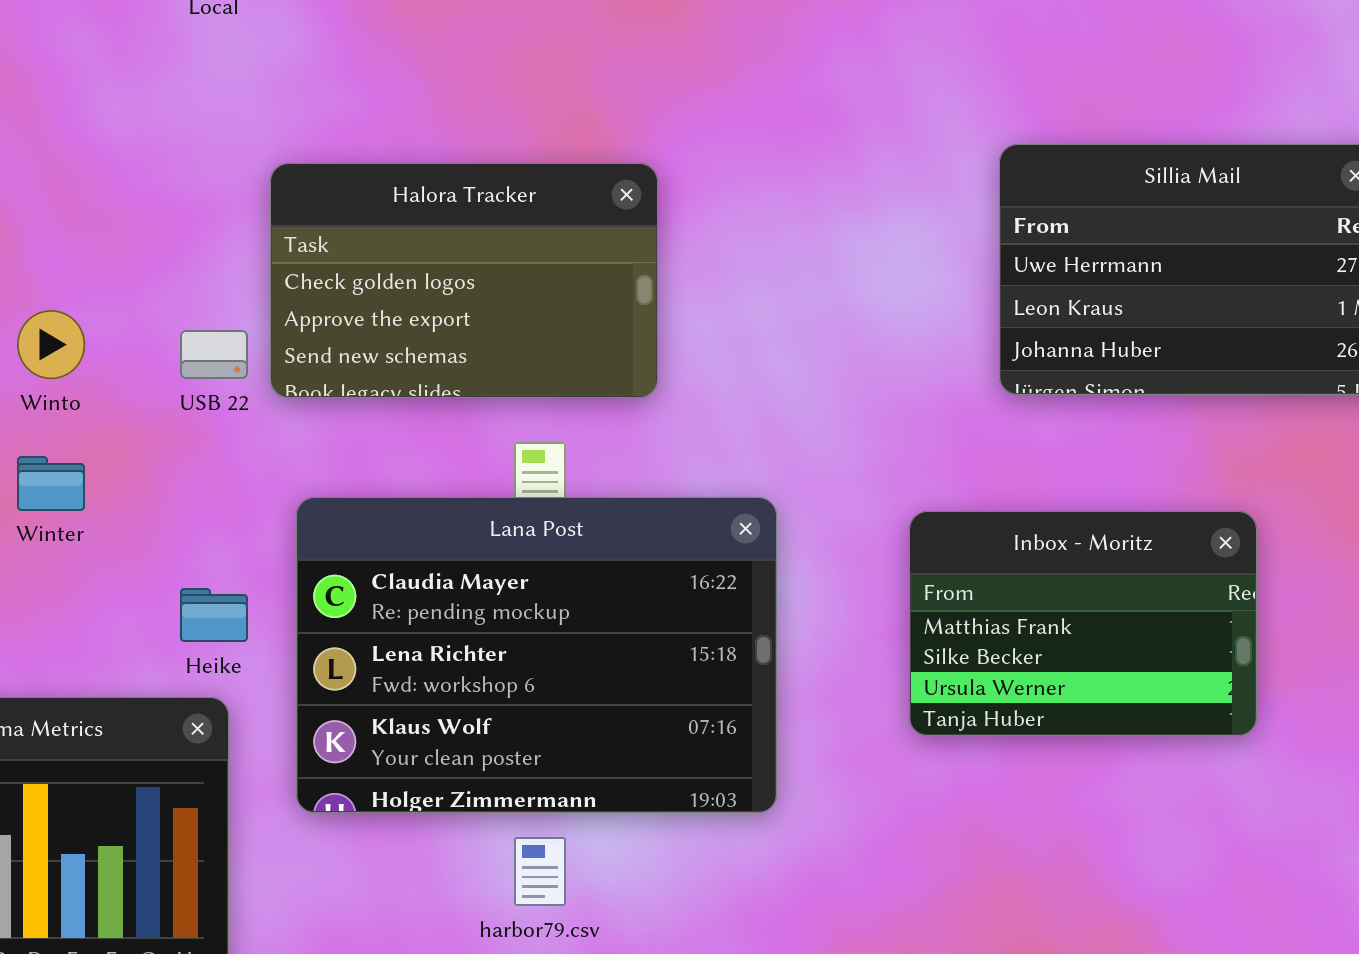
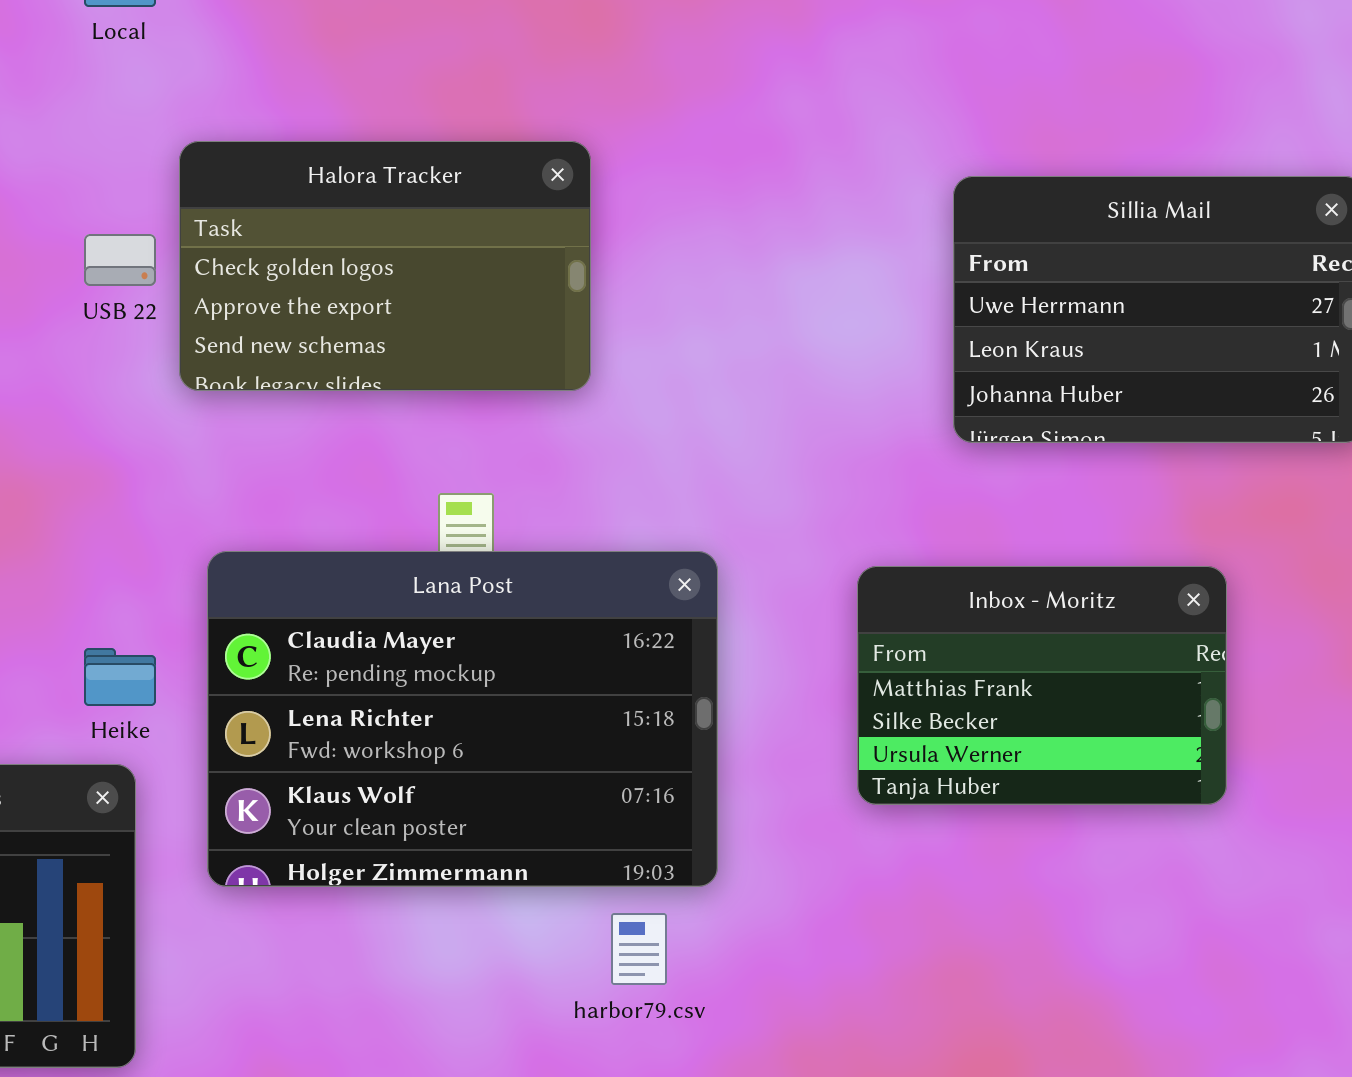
Halora Tracker: [270,163,658,398] -> [179,141,591,391], moved
USB 22: [180,330,248,379] -> [84,234,156,286], moved
harbor79.csv: [514,837,566,906] -> [611,913,667,985], moved

